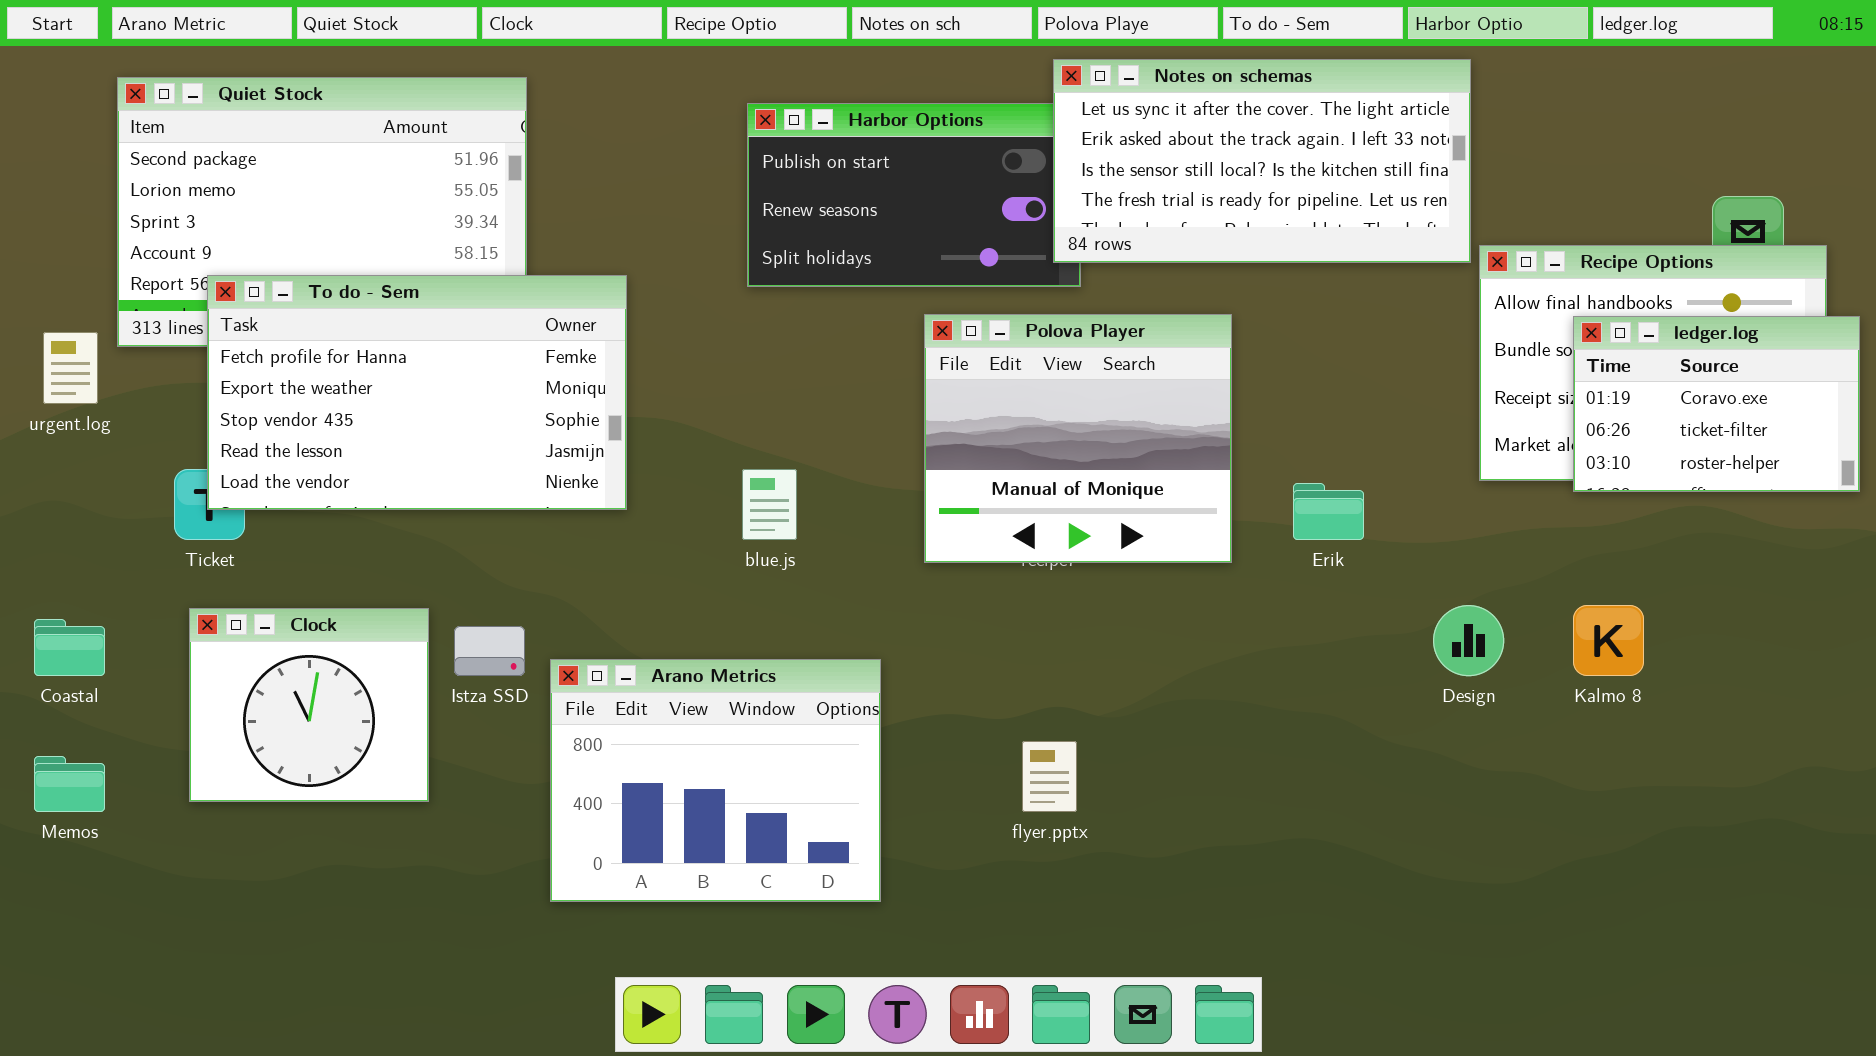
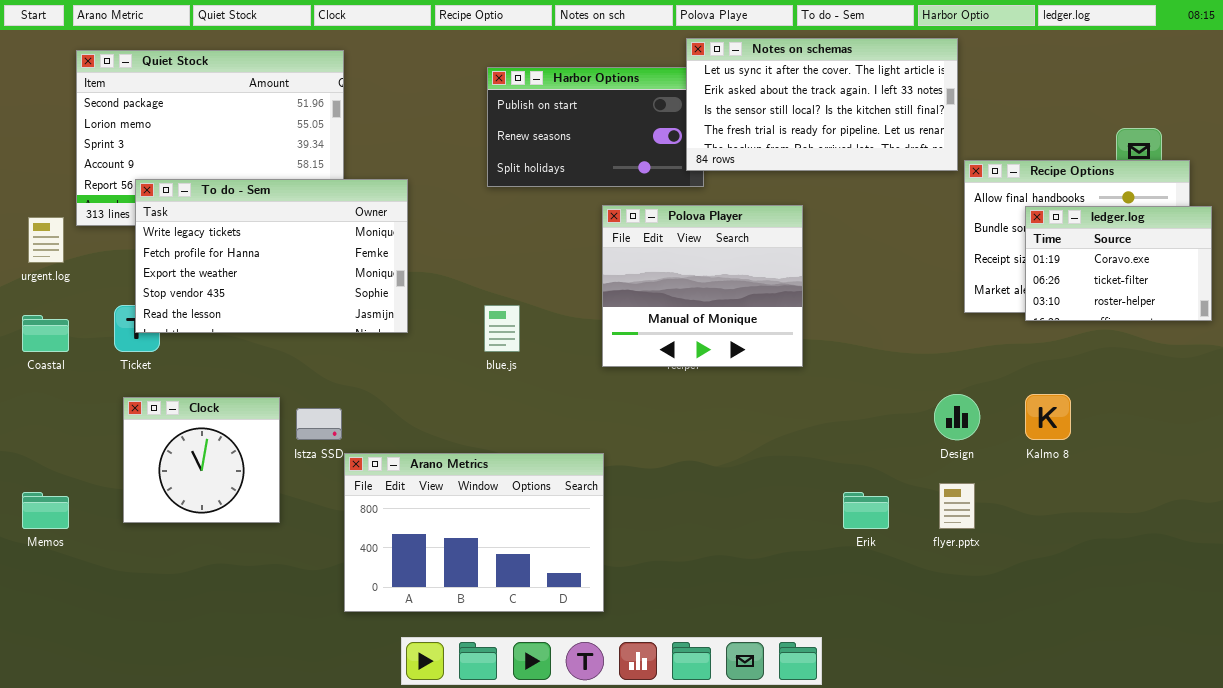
To do - Sem: [207,275,627,510] -> [135,179,408,333], scrolled up 1 row
Erik: [1293,483,1364,540] -> [843,492,889,529], moved
Coastal: [34,619,105,676] -> [22,315,69,352], moved
Arano Metrics: [550,659,881,902] -> [344,453,604,612], moved, resized
flyer.pptx: [1022,741,1077,812] -> [939,483,975,529], moved

